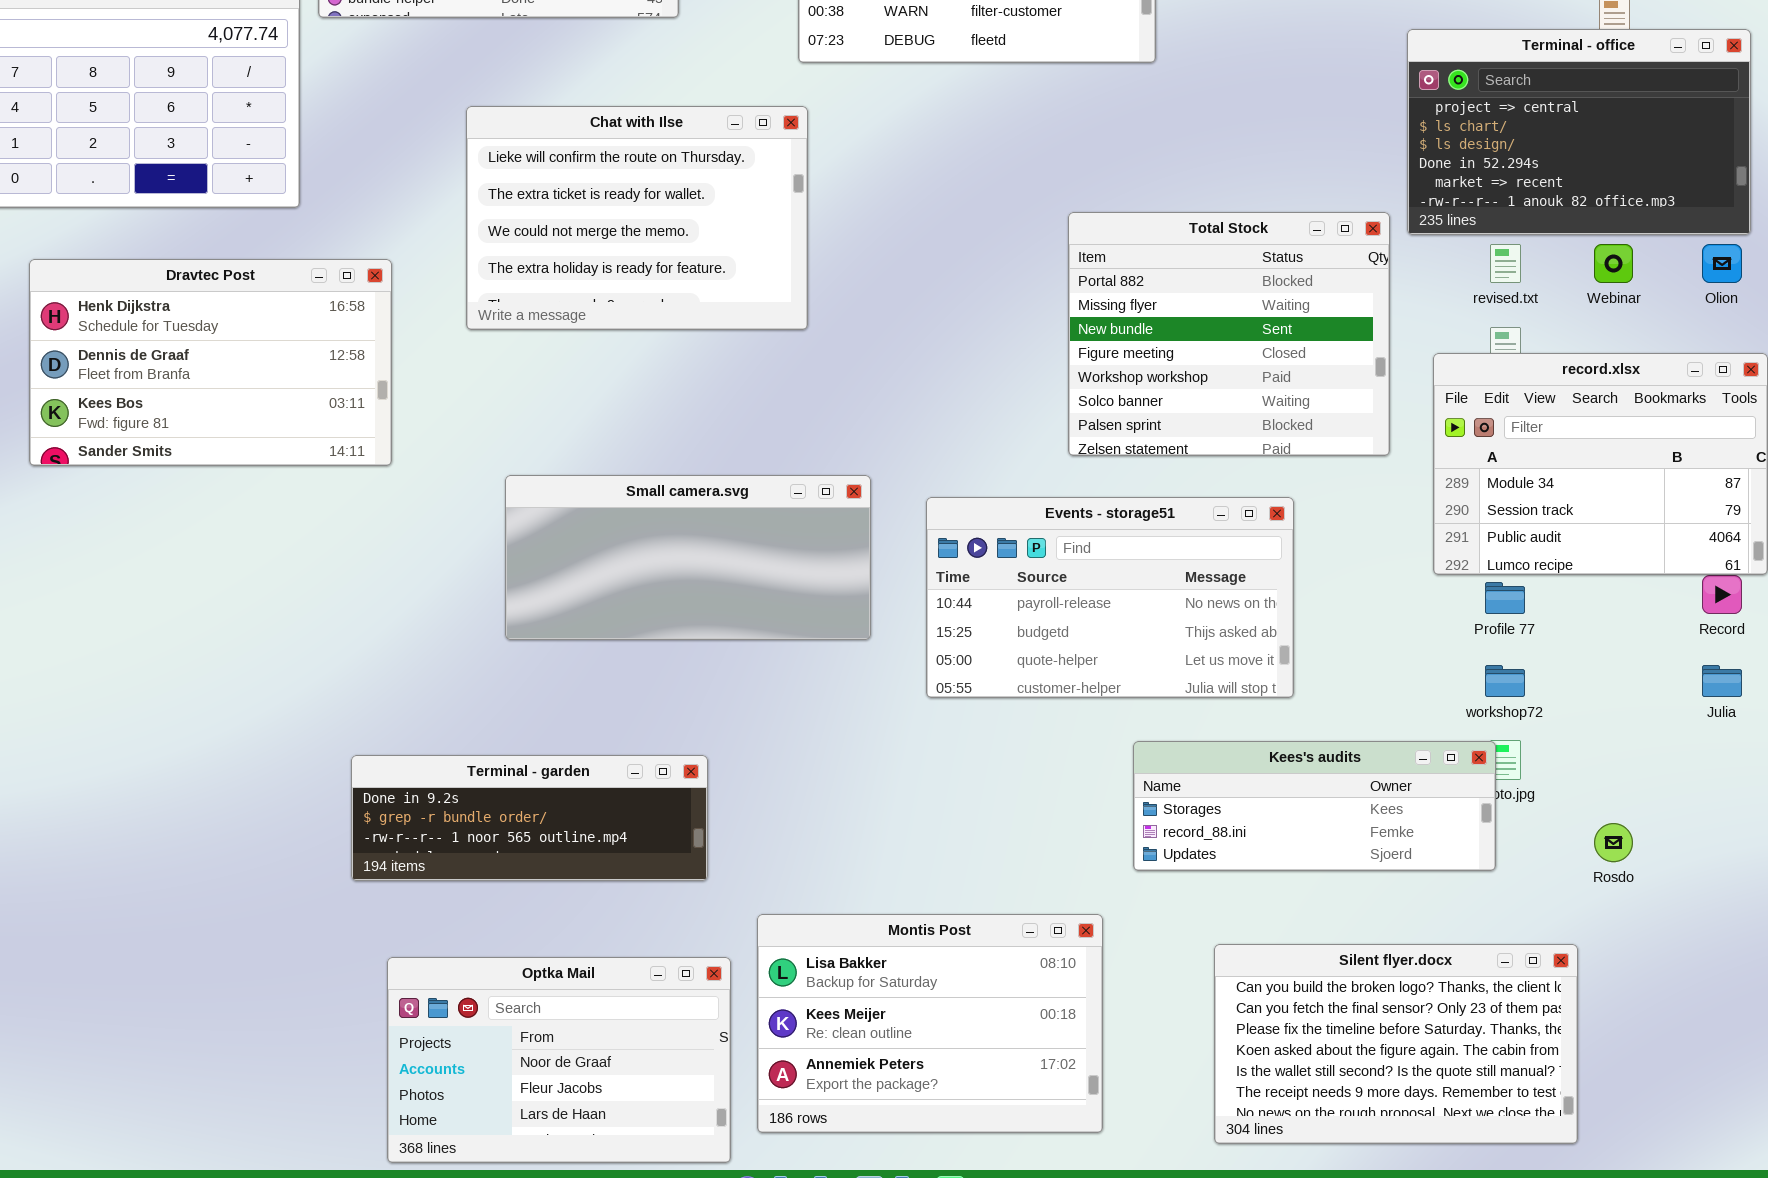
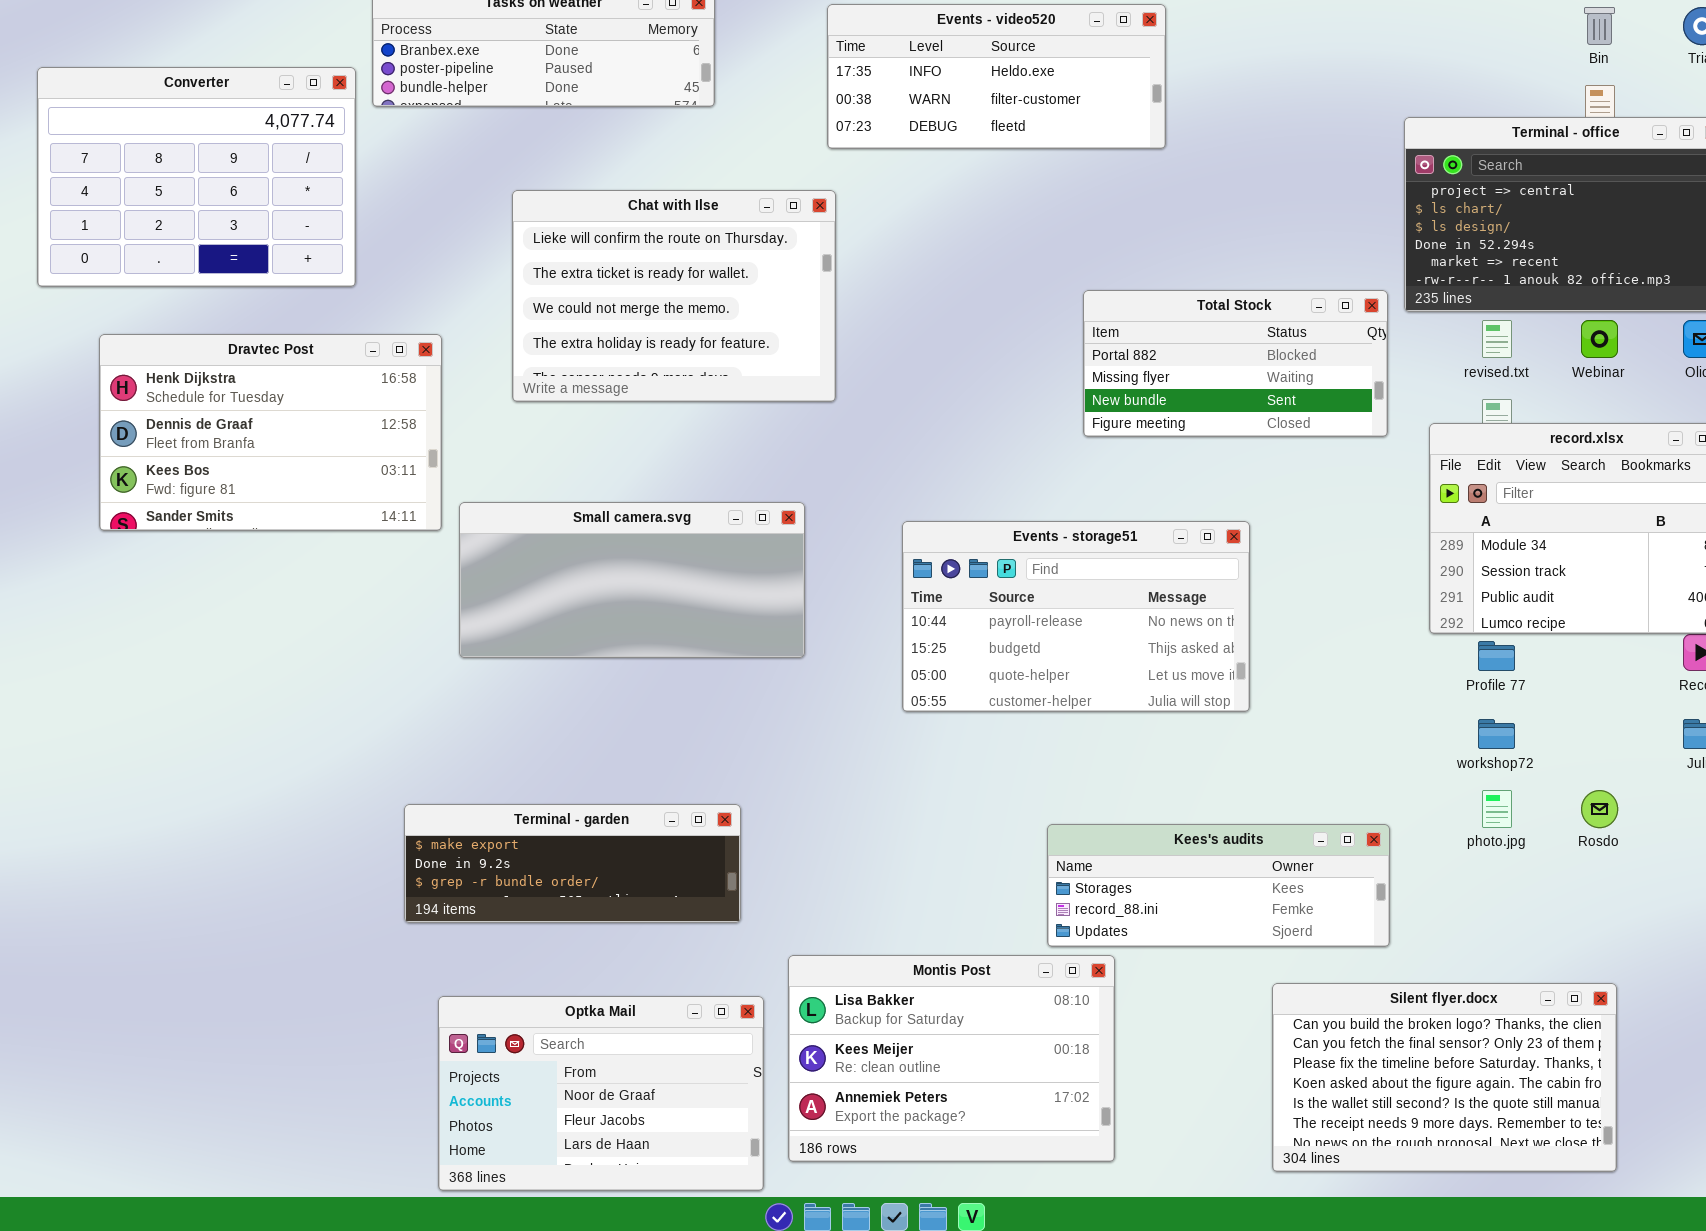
Total Stock: [1068,212,1390,456] -> [1083,290,1388,437], resized
Small camera.svg: [505,475,871,640] -> [459,502,805,658], moved
Events - storage51: [926,497,1294,698] -> [902,521,1250,712], moved
Kees's audits: [1133,741,1496,871] -> [1047,824,1390,947], moved
Terminal - garden: [351,755,708,881] -> [404,804,741,923], scrolled up 1 row
Rosdo: [1594,823,1633,862] -> [1581,790,1618,828], moved
Silent flyer.docx: [1214,944,1578,1144] -> [1272,983,1617,1172], moved

